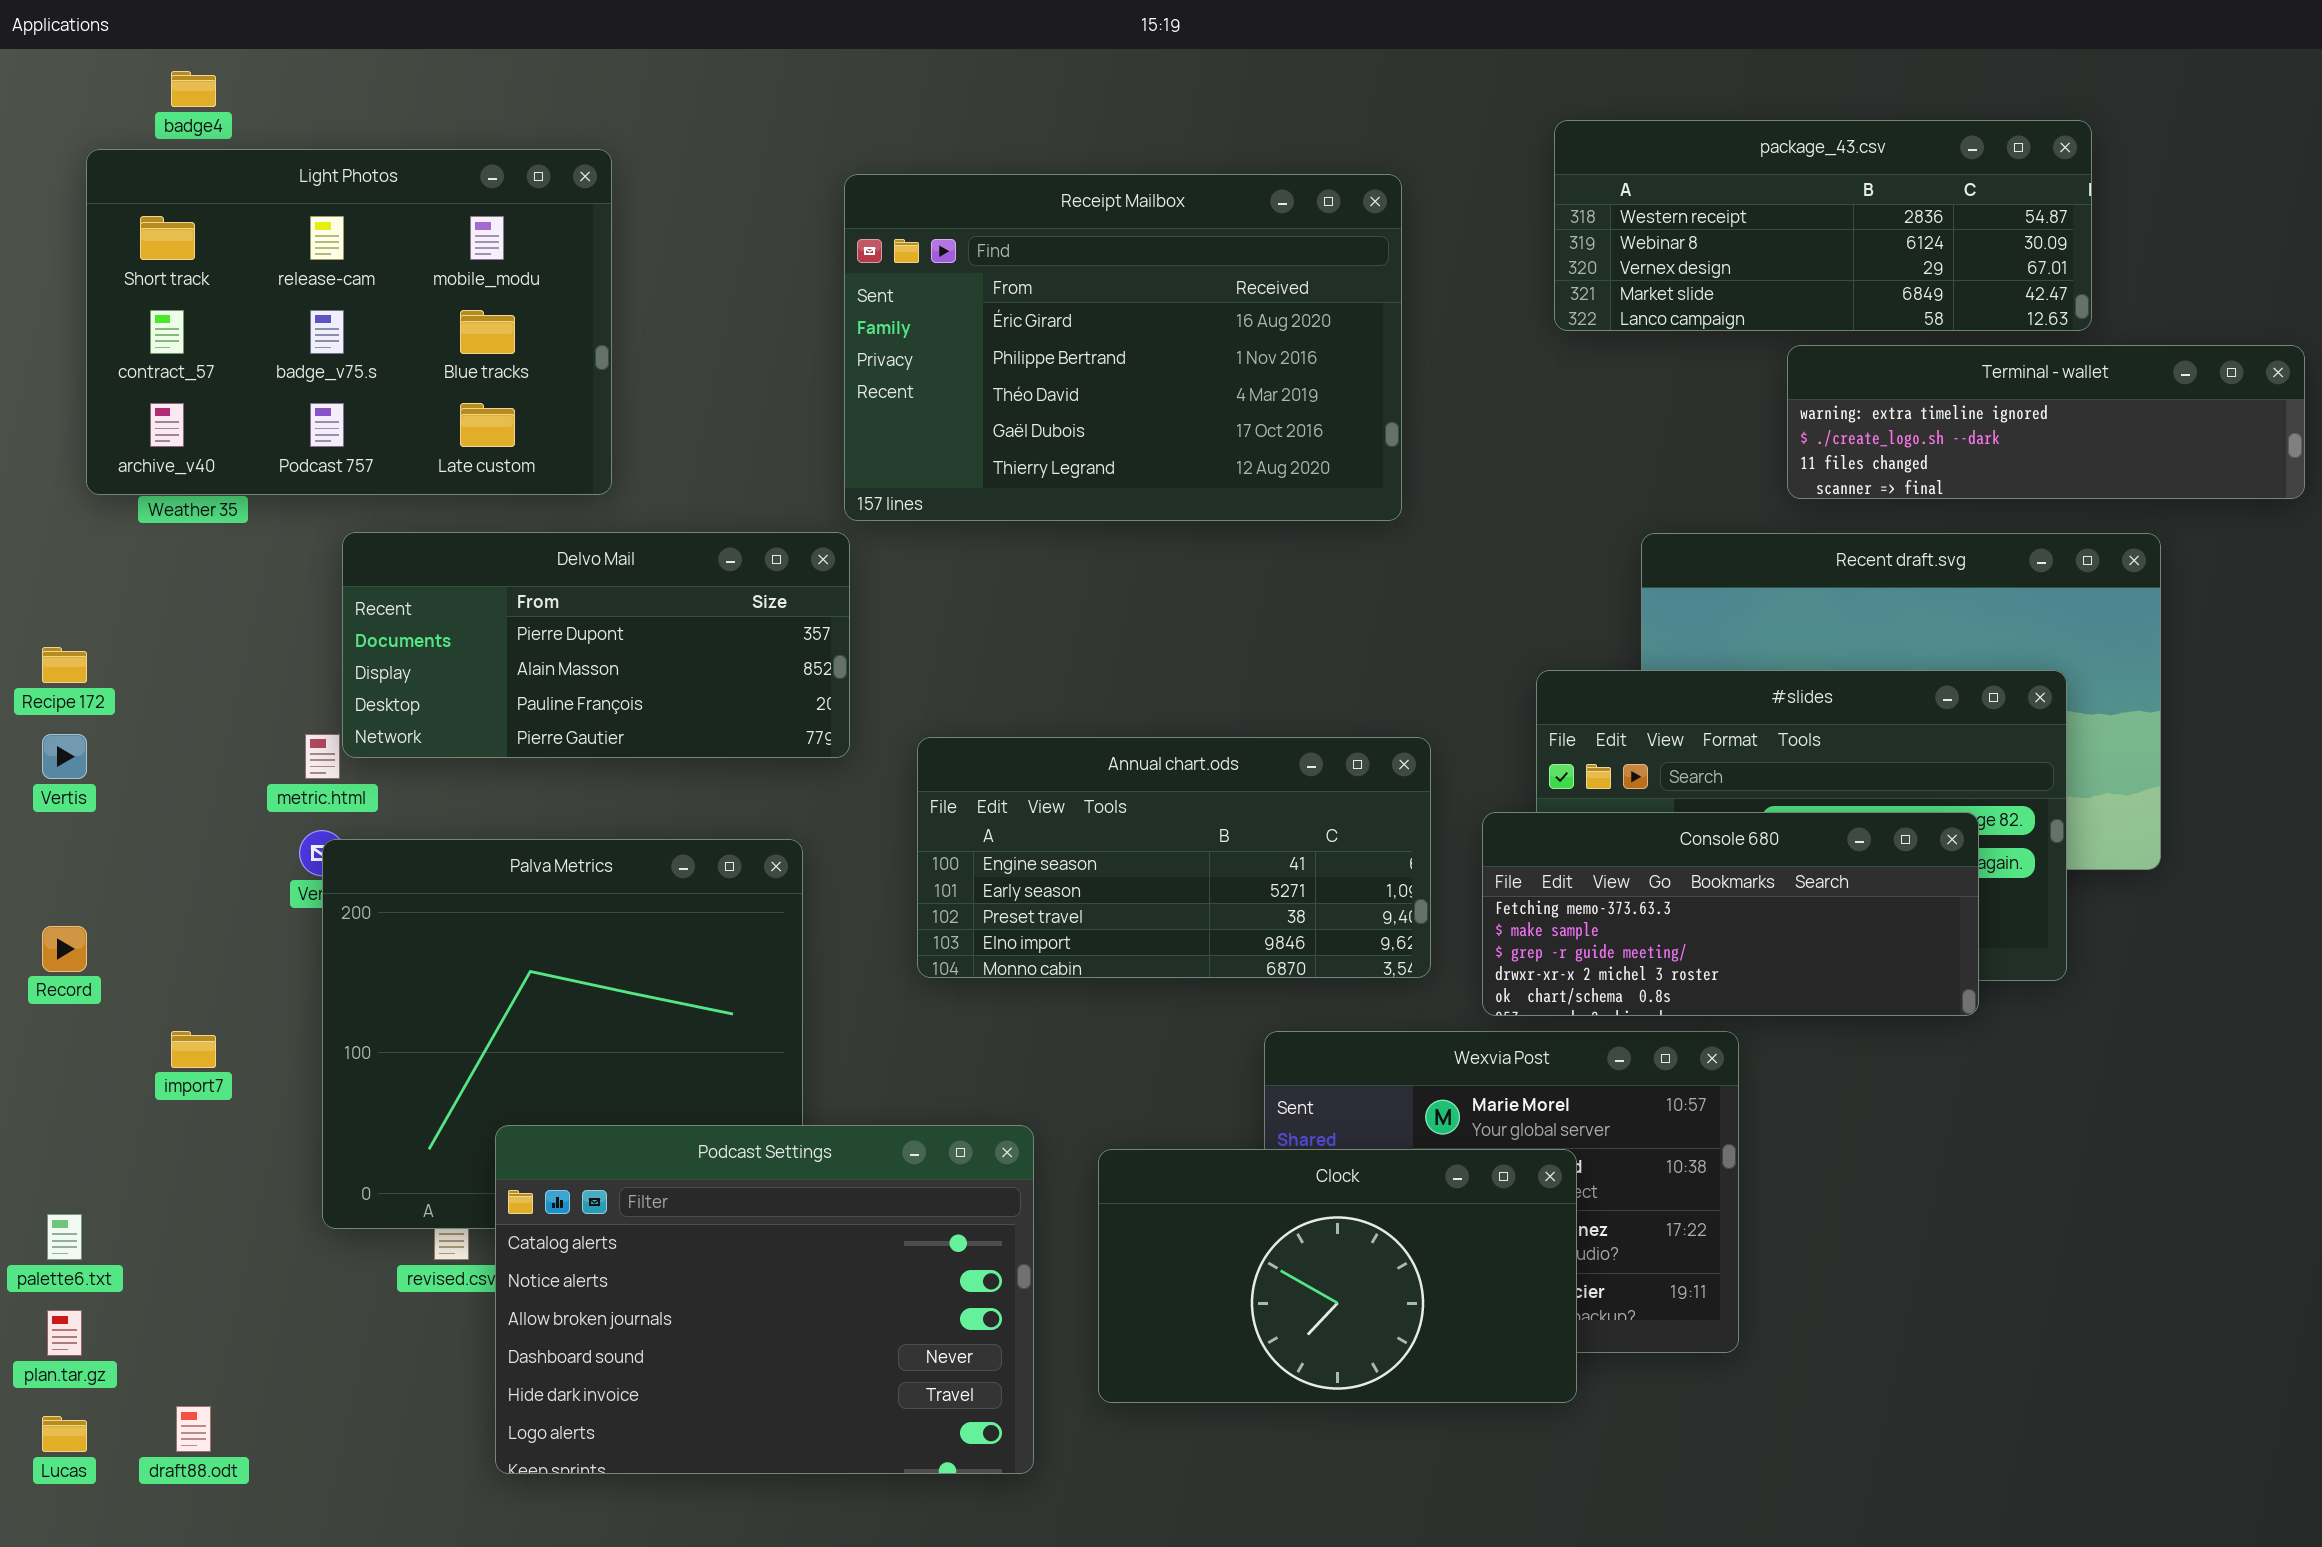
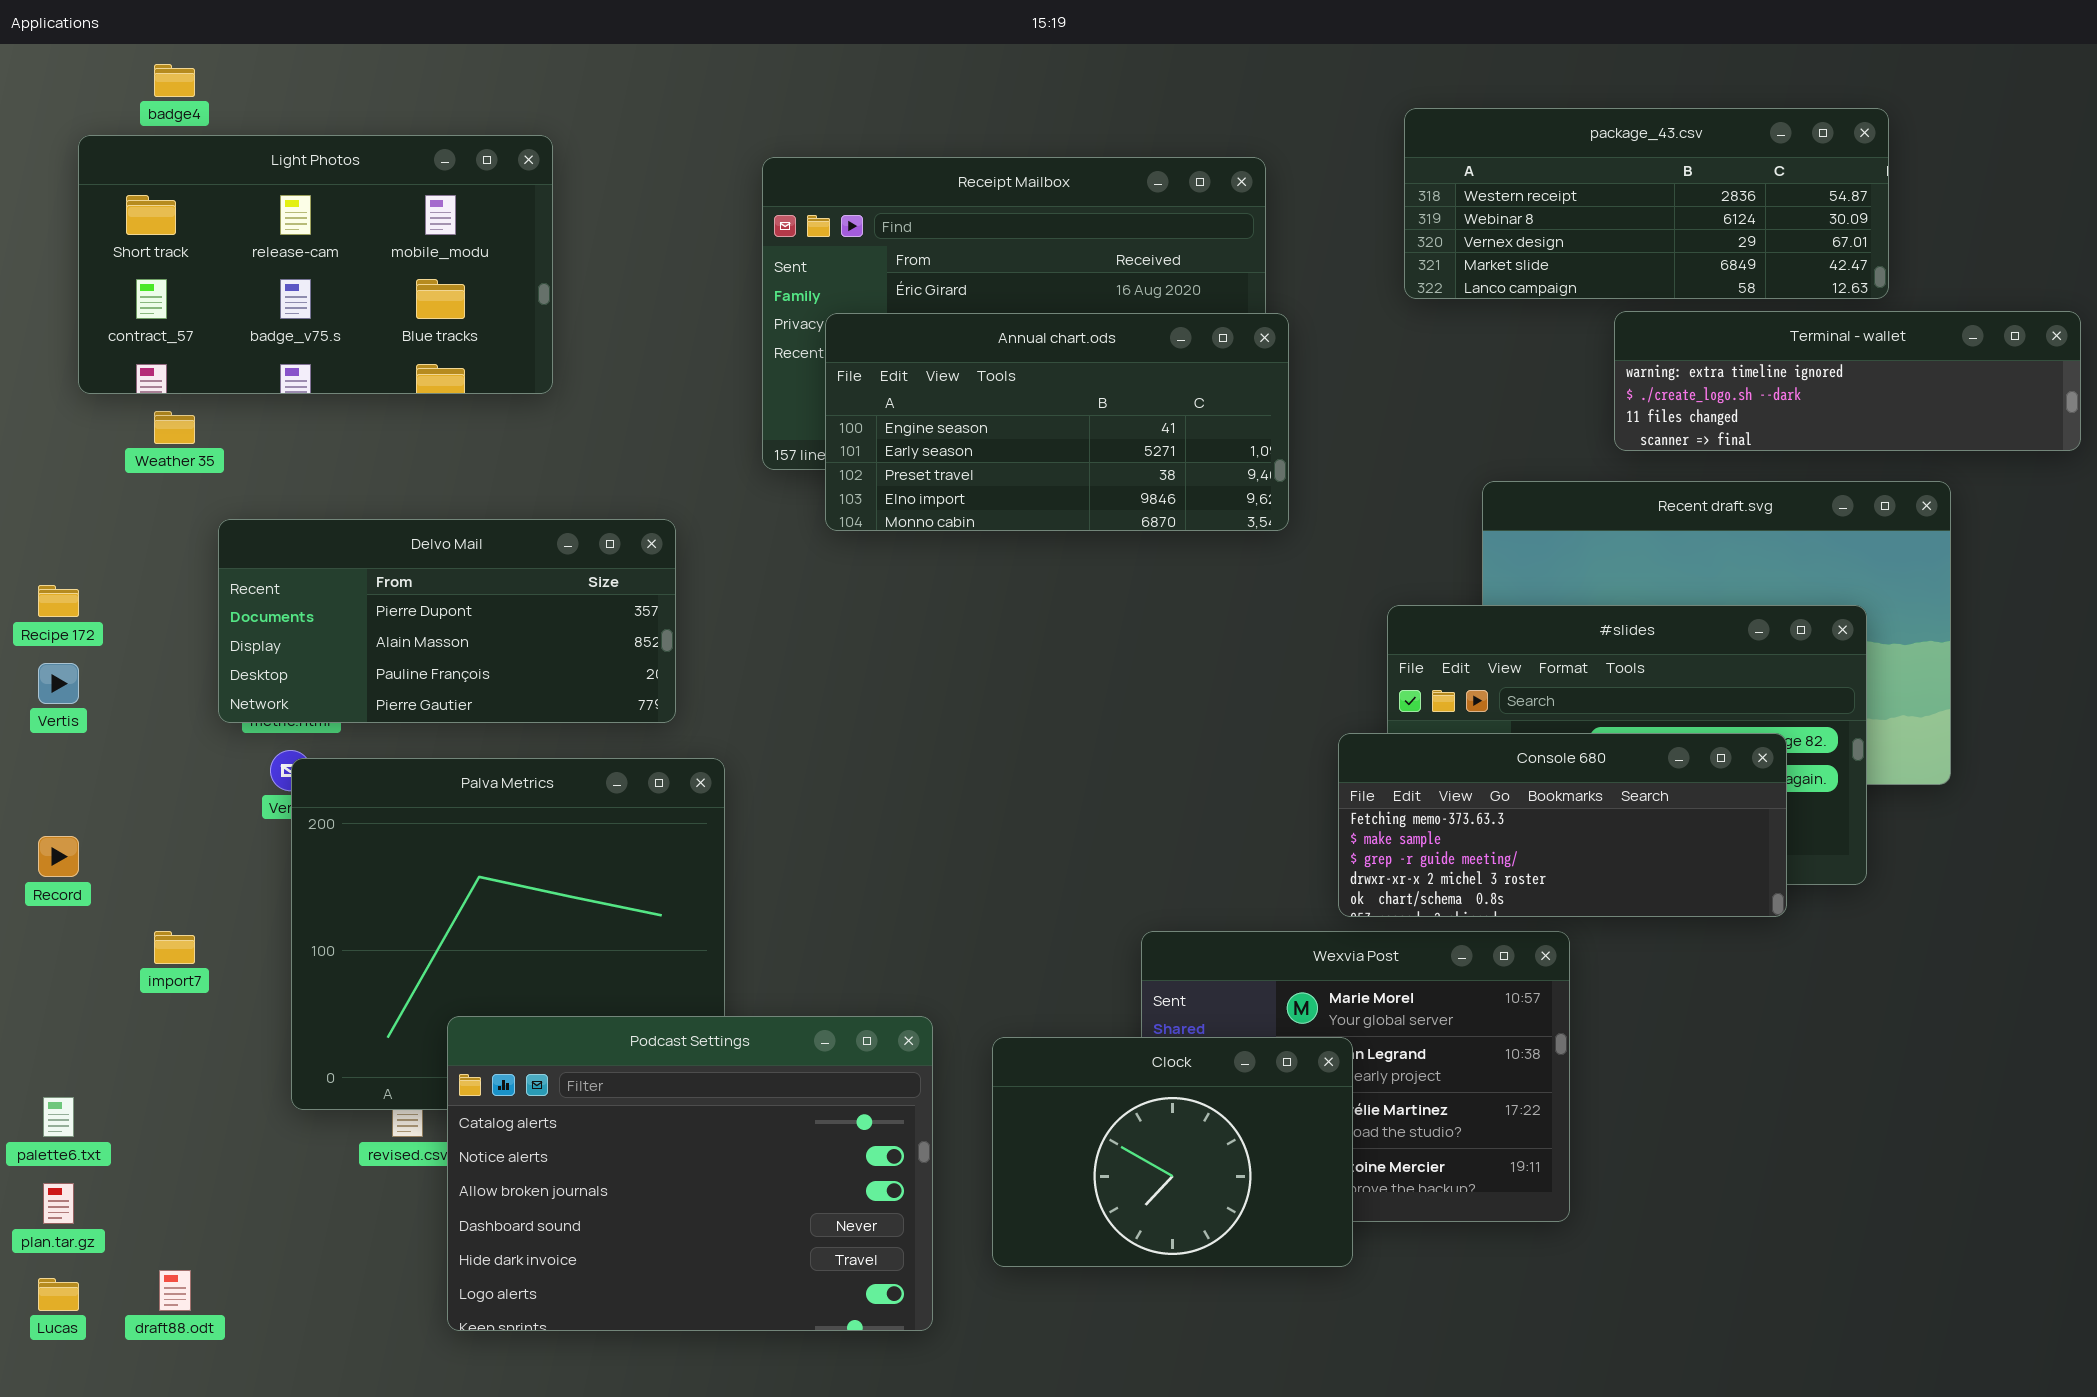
Light Photos: [86,149,612,495] -> [78,135,553,394], resized
Delvo Mail: [342,532,850,758] -> [218,519,676,723], moved
Annual chart.ods: [917,737,1431,978] -> [825,313,1289,531], moved
Clock: [1098,1149,1577,1403] -> [992,1037,1353,1267], resized

